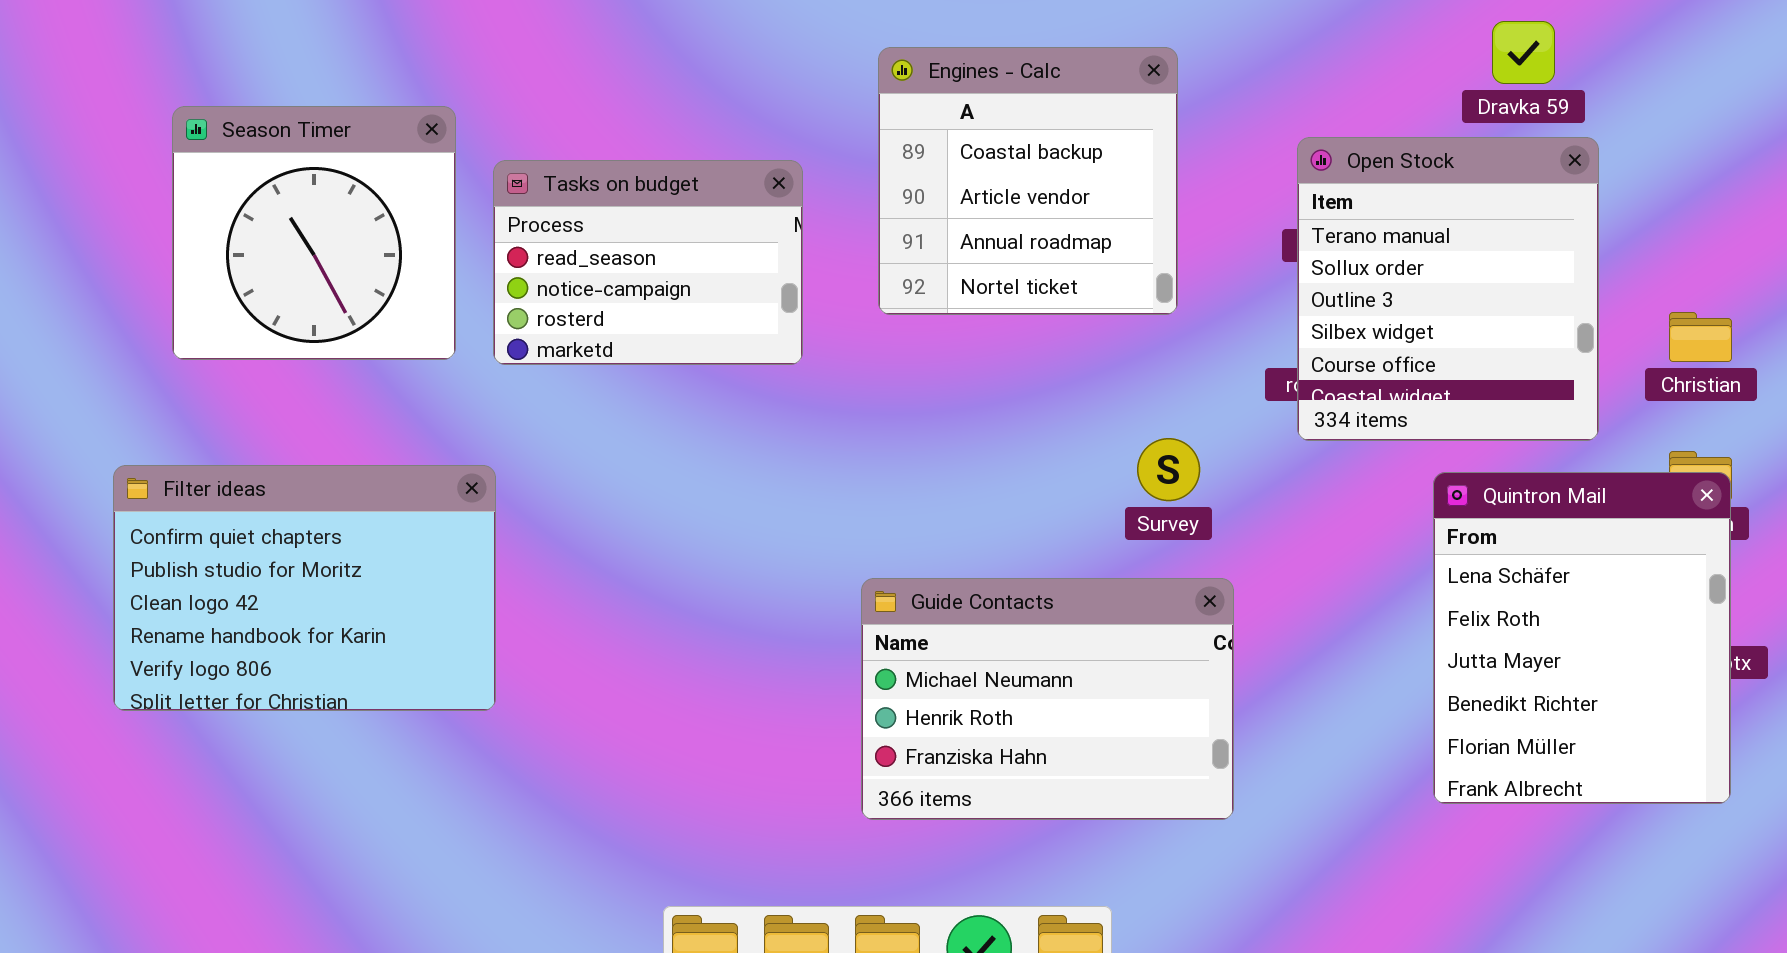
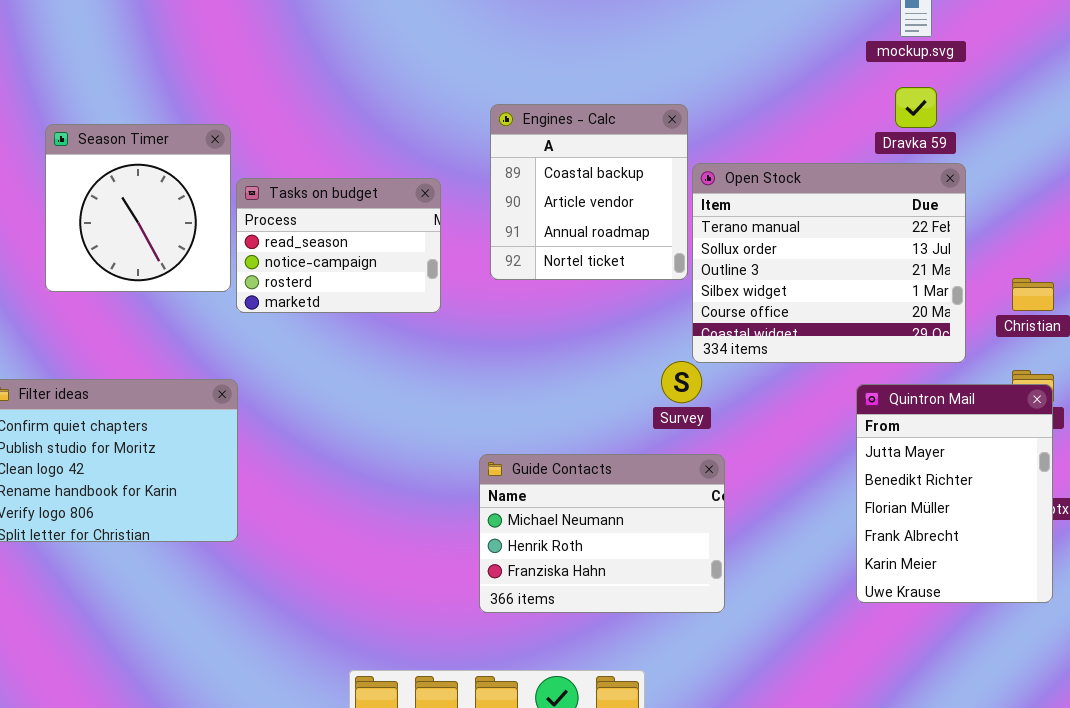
Season Timer: [172,106,456,360] -> [45,124,231,292], moved
Open Stock: [1297,137,1599,441] -> [692,163,966,363], resized
Quintron Mail: [1433,472,1731,804] -> [856,384,1053,603], scrolled down 2 rows

